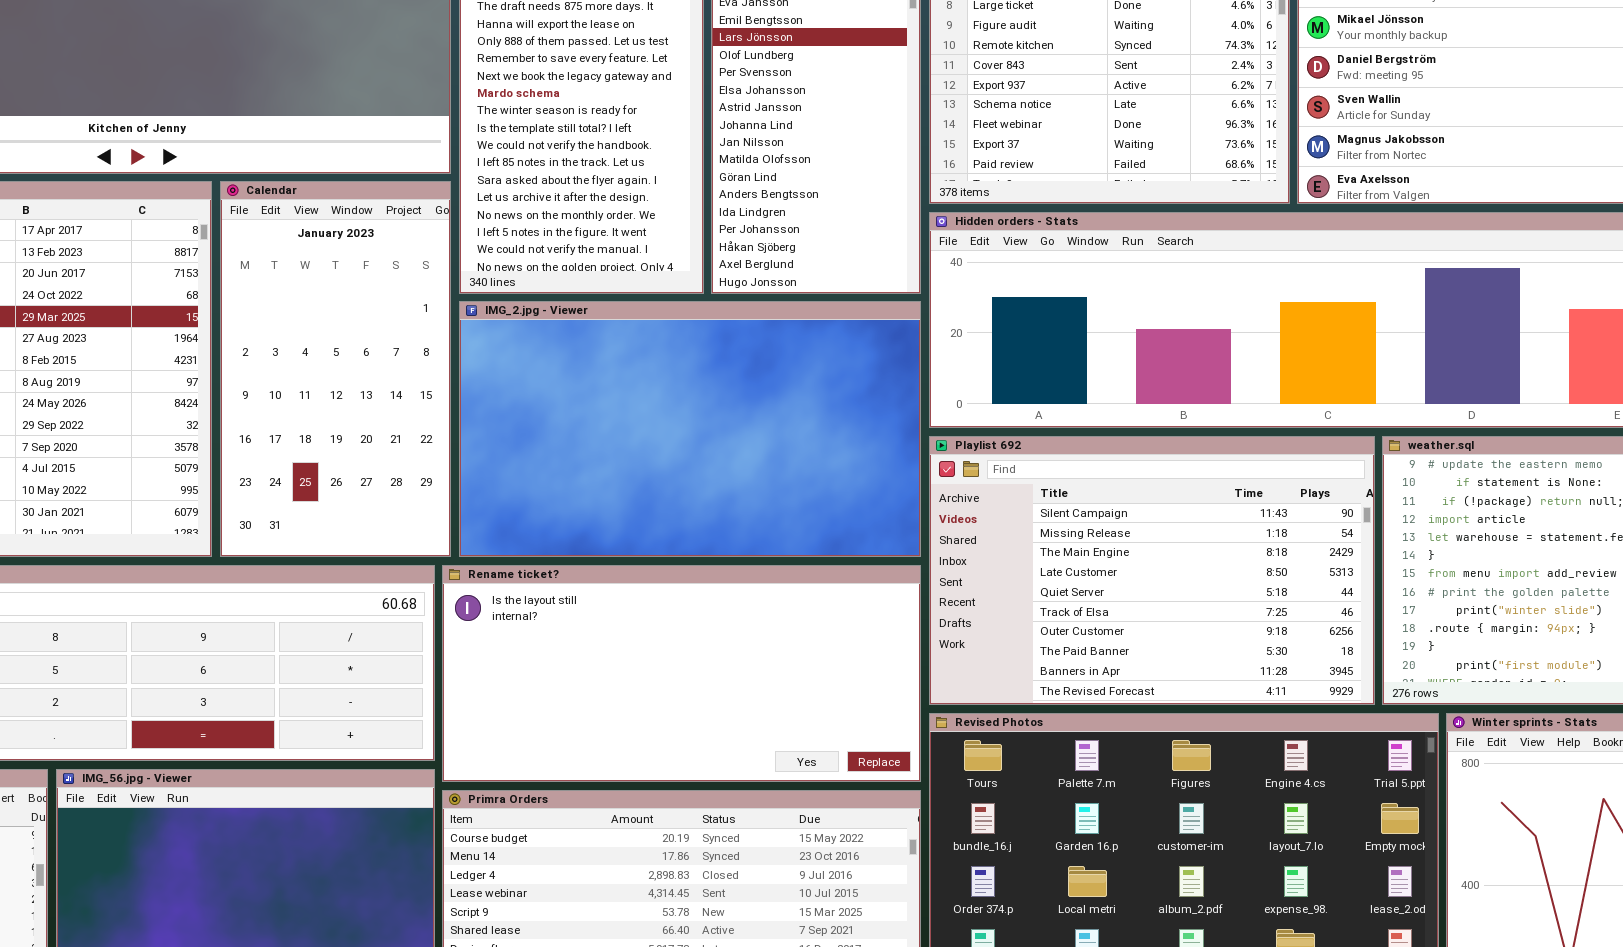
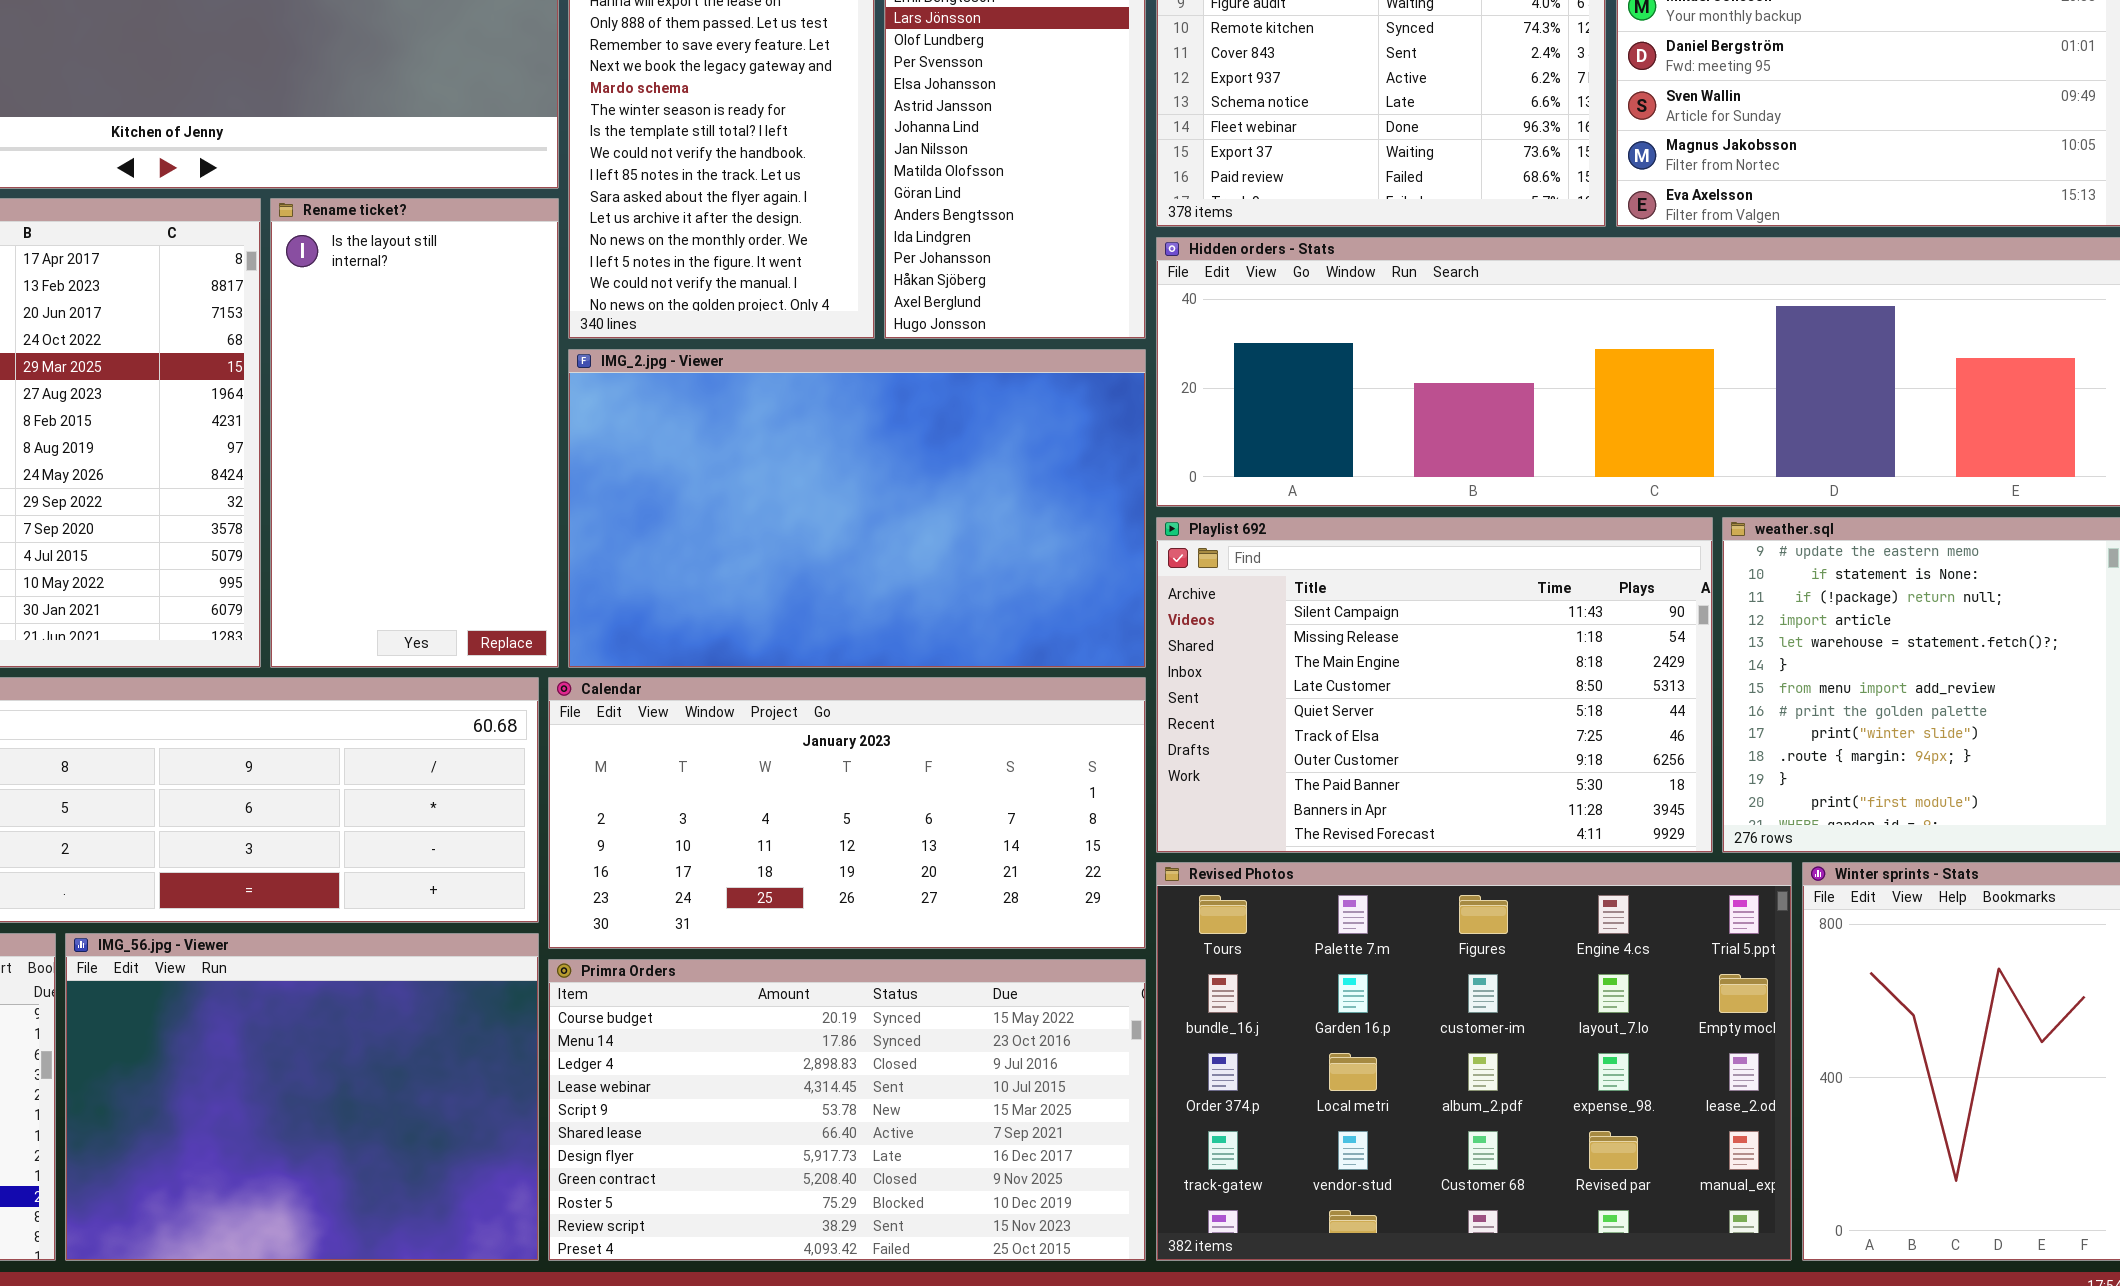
Calendar: [220,181,451,557] -> [548,677,1146,949], moved, resized
Rename ticket?: [442,565,921,782] -> [270,198,559,668], moved, resized

